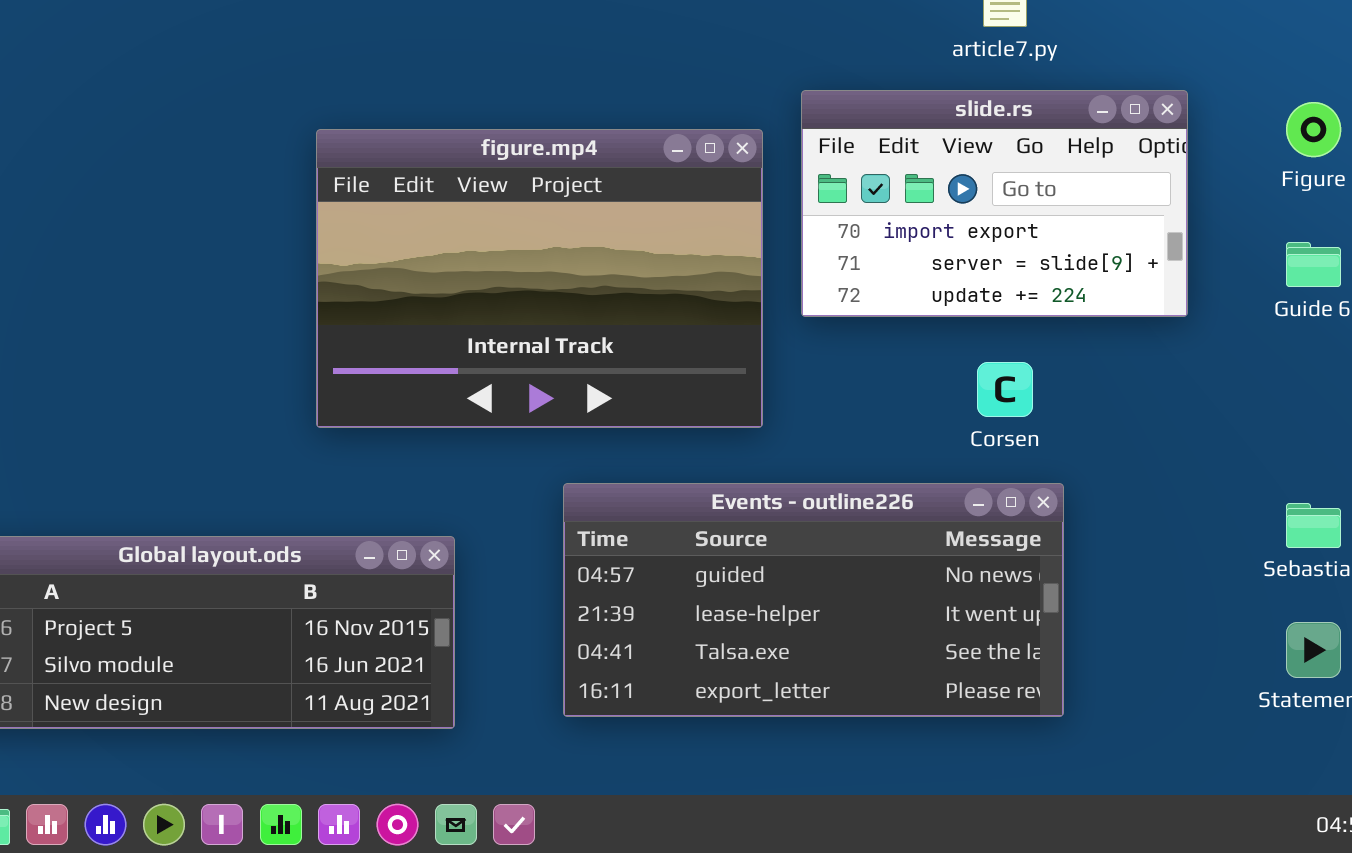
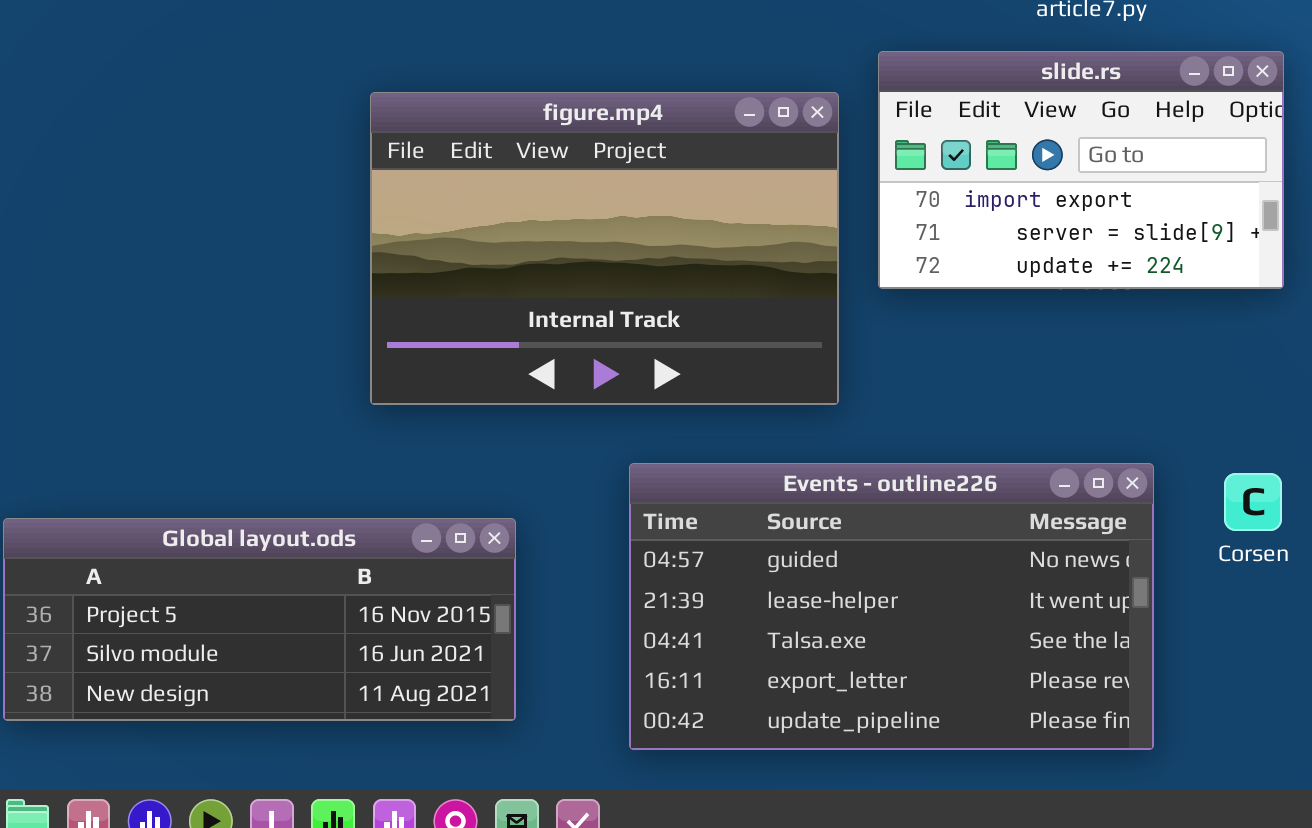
Corsen: [977,362,1033,417] -> [1224,473,1282,531], moved
Events - outline226: [563,483,1064,717] -> [629,463,1154,750], resized

